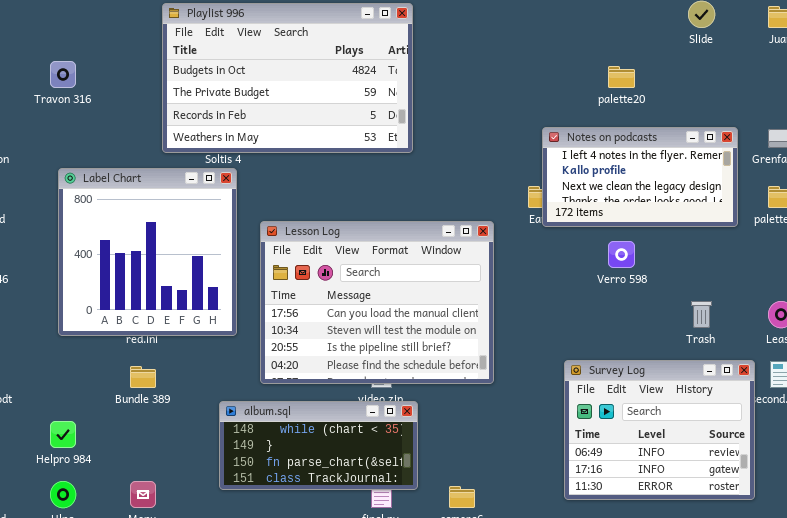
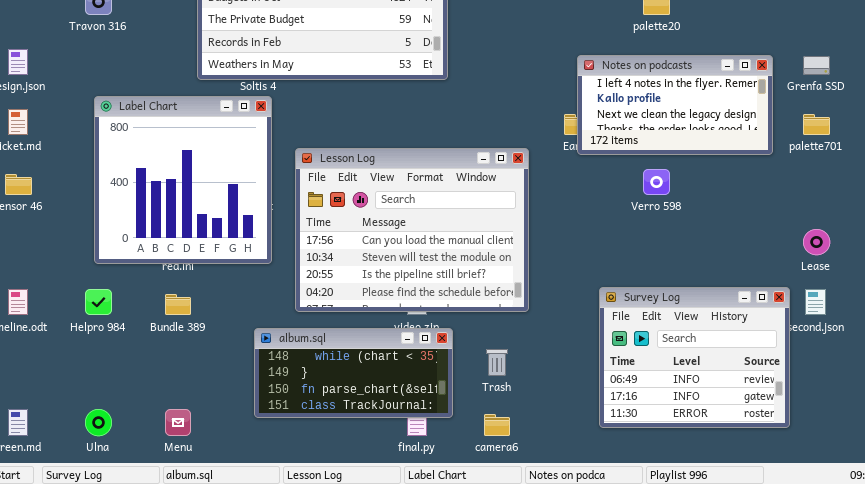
Trash: [691,301,712,328] -> [486,349,508,376], moved
Helpro 984: [50,421,76,448] -> [85,289,112,315], moved

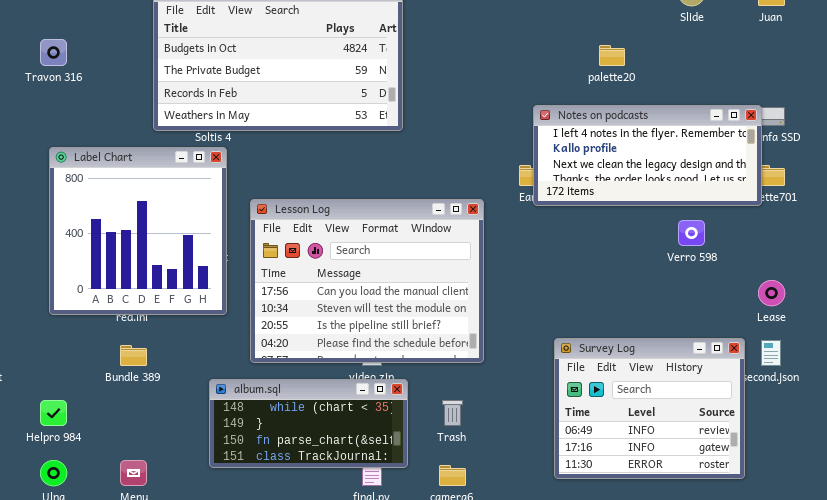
Notes on podcasts: [577,55,773,155] -> [533,105,762,206], resized
Verro 598: [643,169,670,195] -> [678,220,705,246], moved
Helpro 984: [85,289,112,315] -> [40,400,67,426], moved

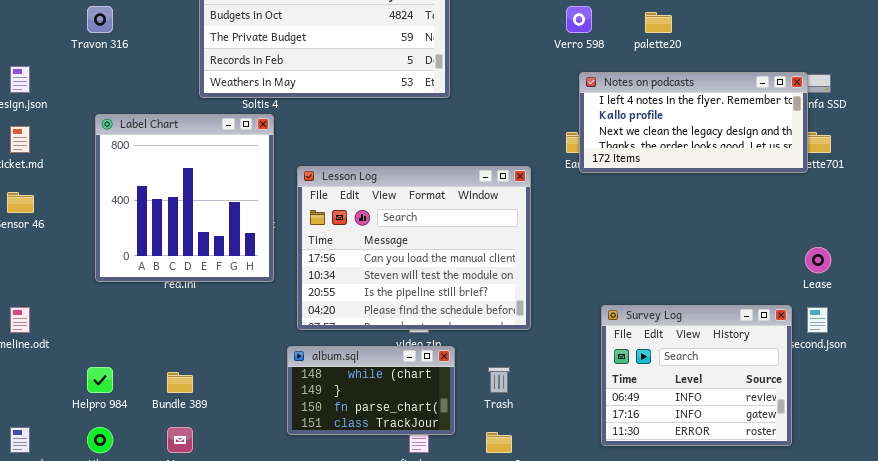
Verro 598: [678,220,705,246] -> [566,6,592,33], moved
Bundle 389: [120,345,147,366] -> [167,372,193,393], moved
album.sql: [209,379,408,468] -> [287,346,455,435], resized

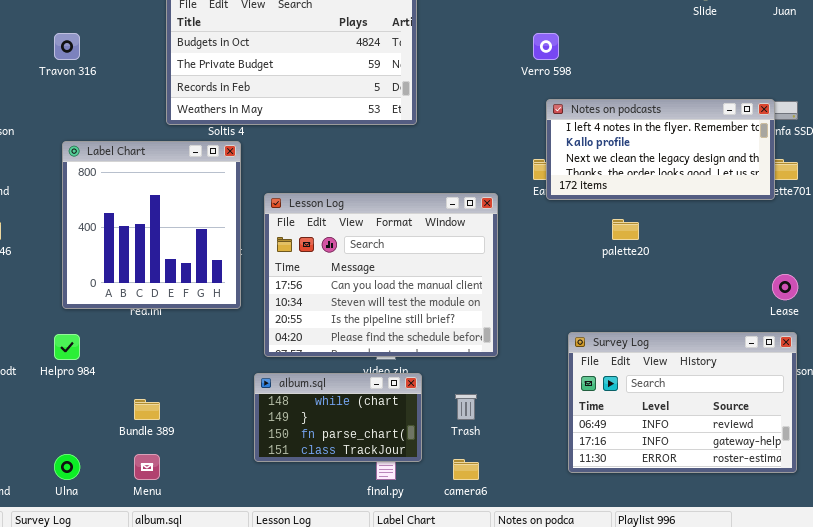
palette20: [645,12,672,33] -> [612,219,639,240], moved
Survey Log: [601,305,792,446] -> [568,332,797,473], resized
Helpro 984: [87,367,113,393] -> [54,334,80,360], moved

